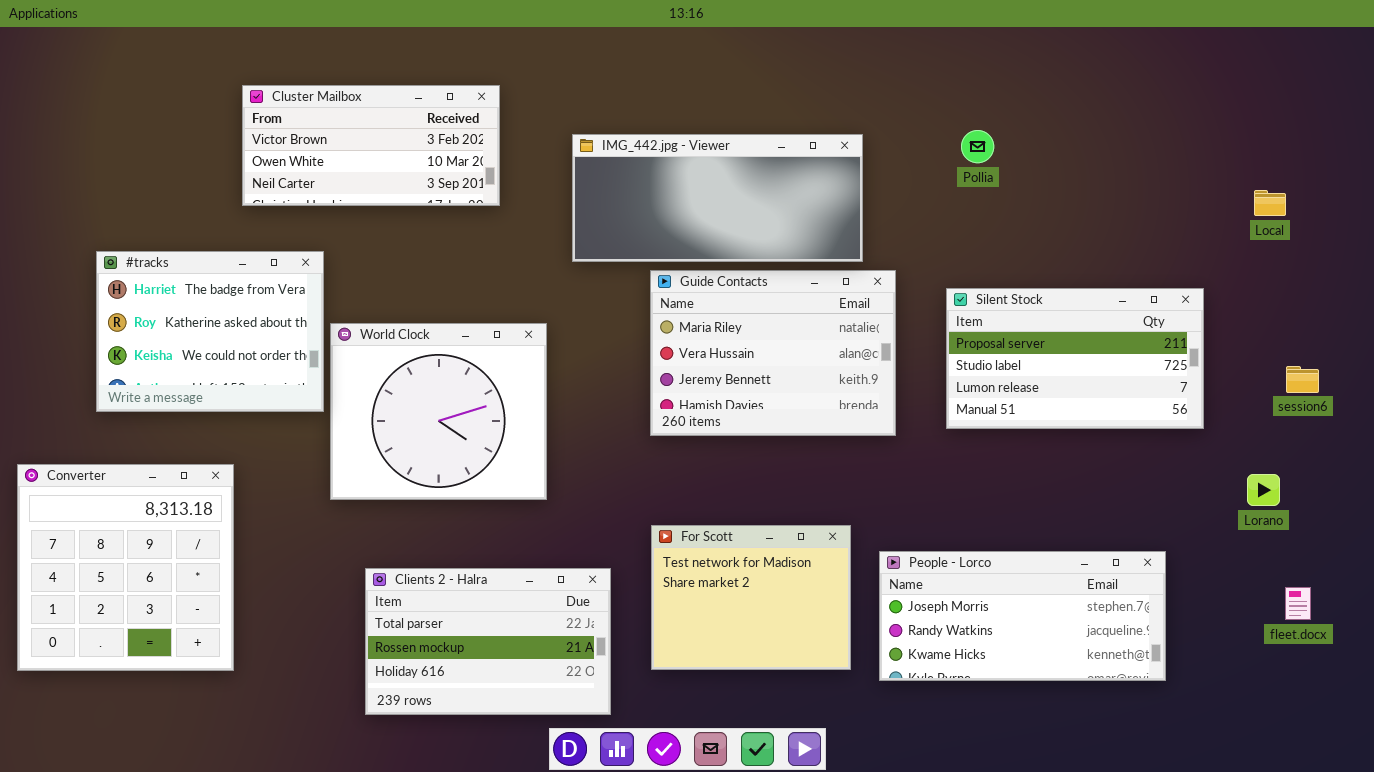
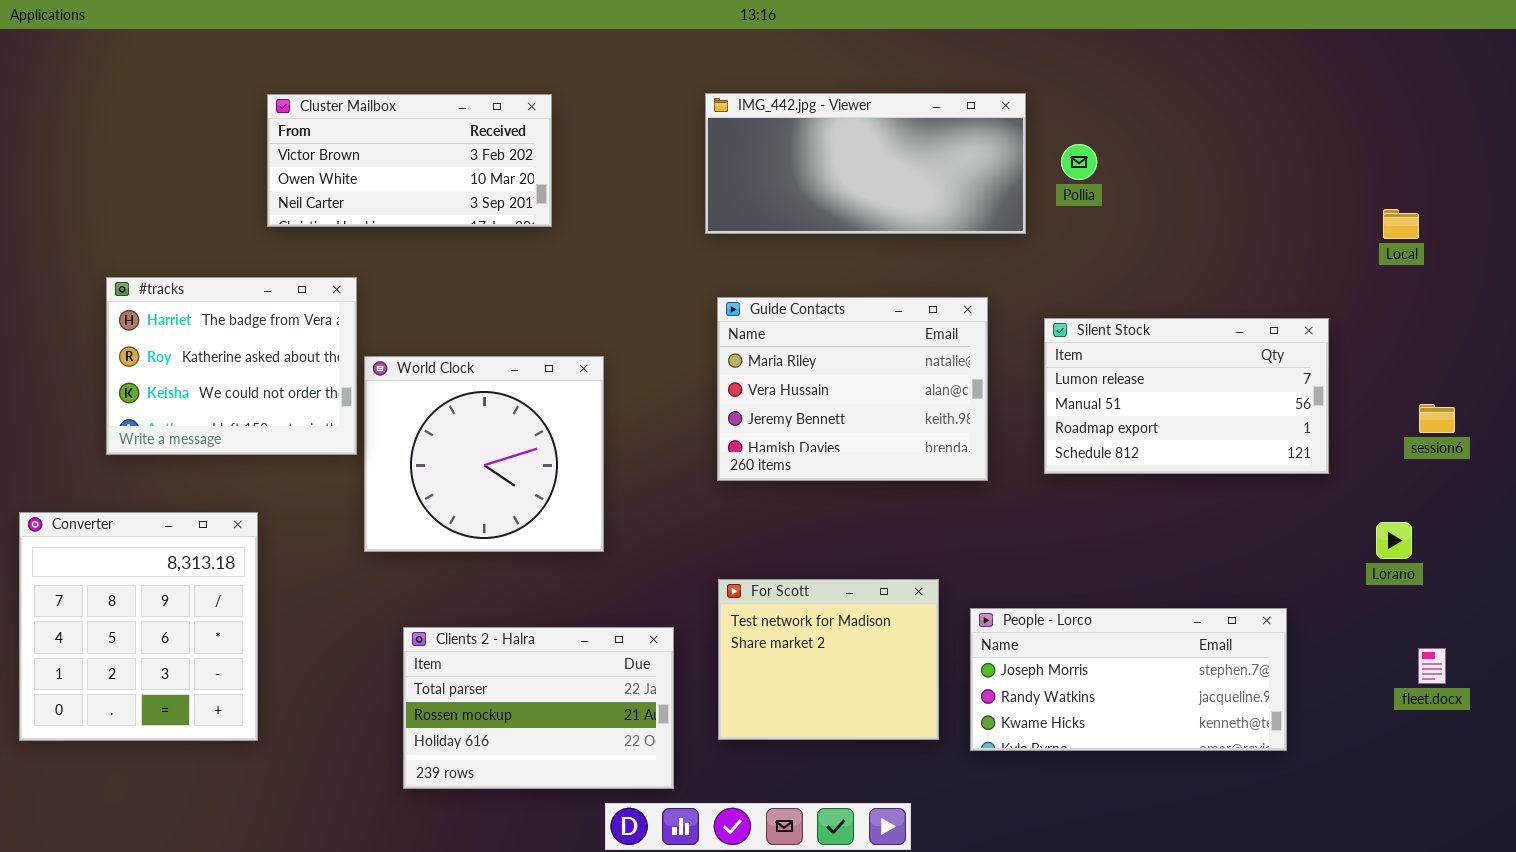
IMG_442.jpg - Viewer: [572,134,863,262] -> [705,93,1026,234], moved
Silent Stock: [946,288,1204,429] -> [1044,318,1329,474], scrolled down 2 rows

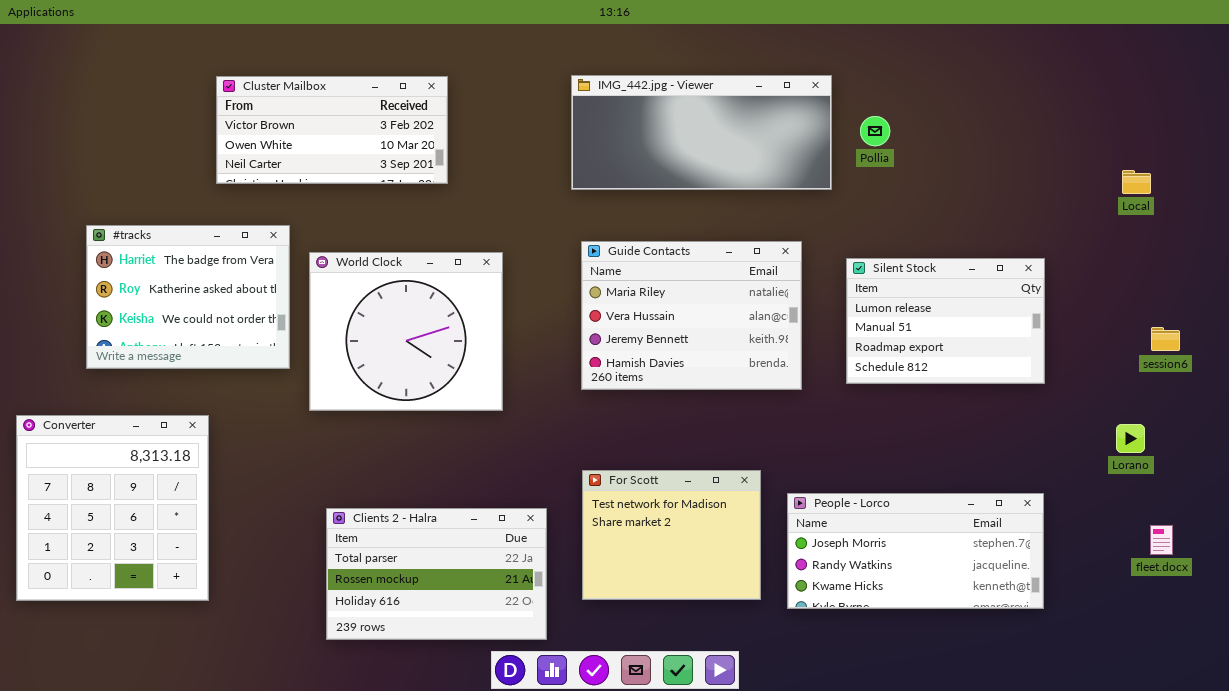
Silent Stock: [1044,318,1329,474] -> [846,258,1045,384], resized
World Clock: [364,356,604,552] -> [309,252,503,411], moved

